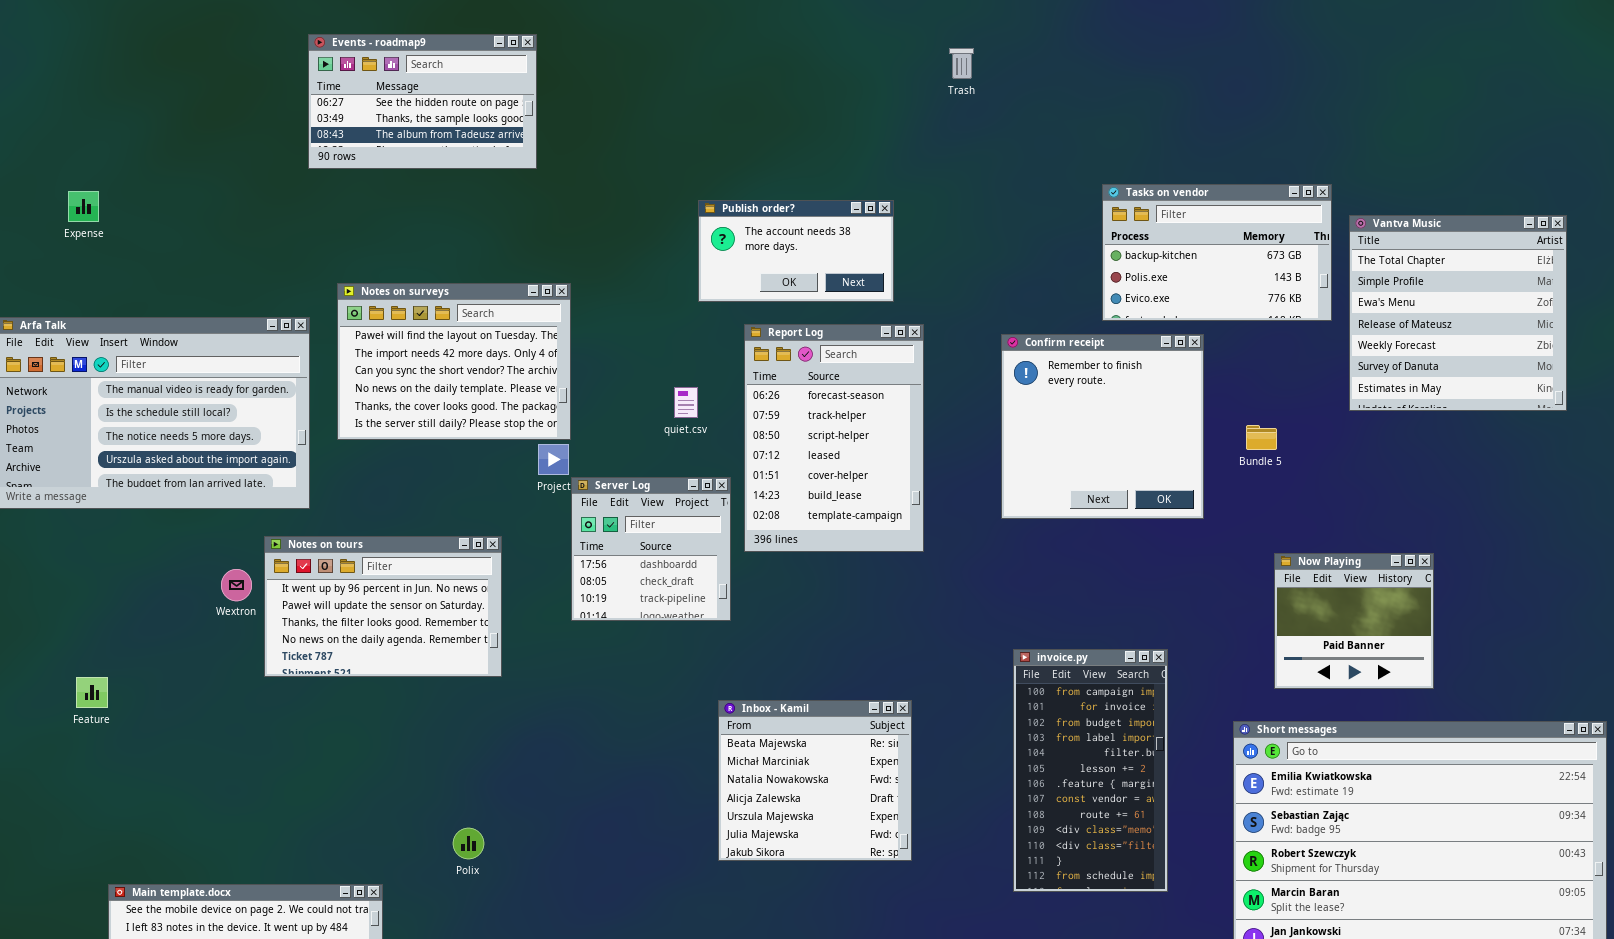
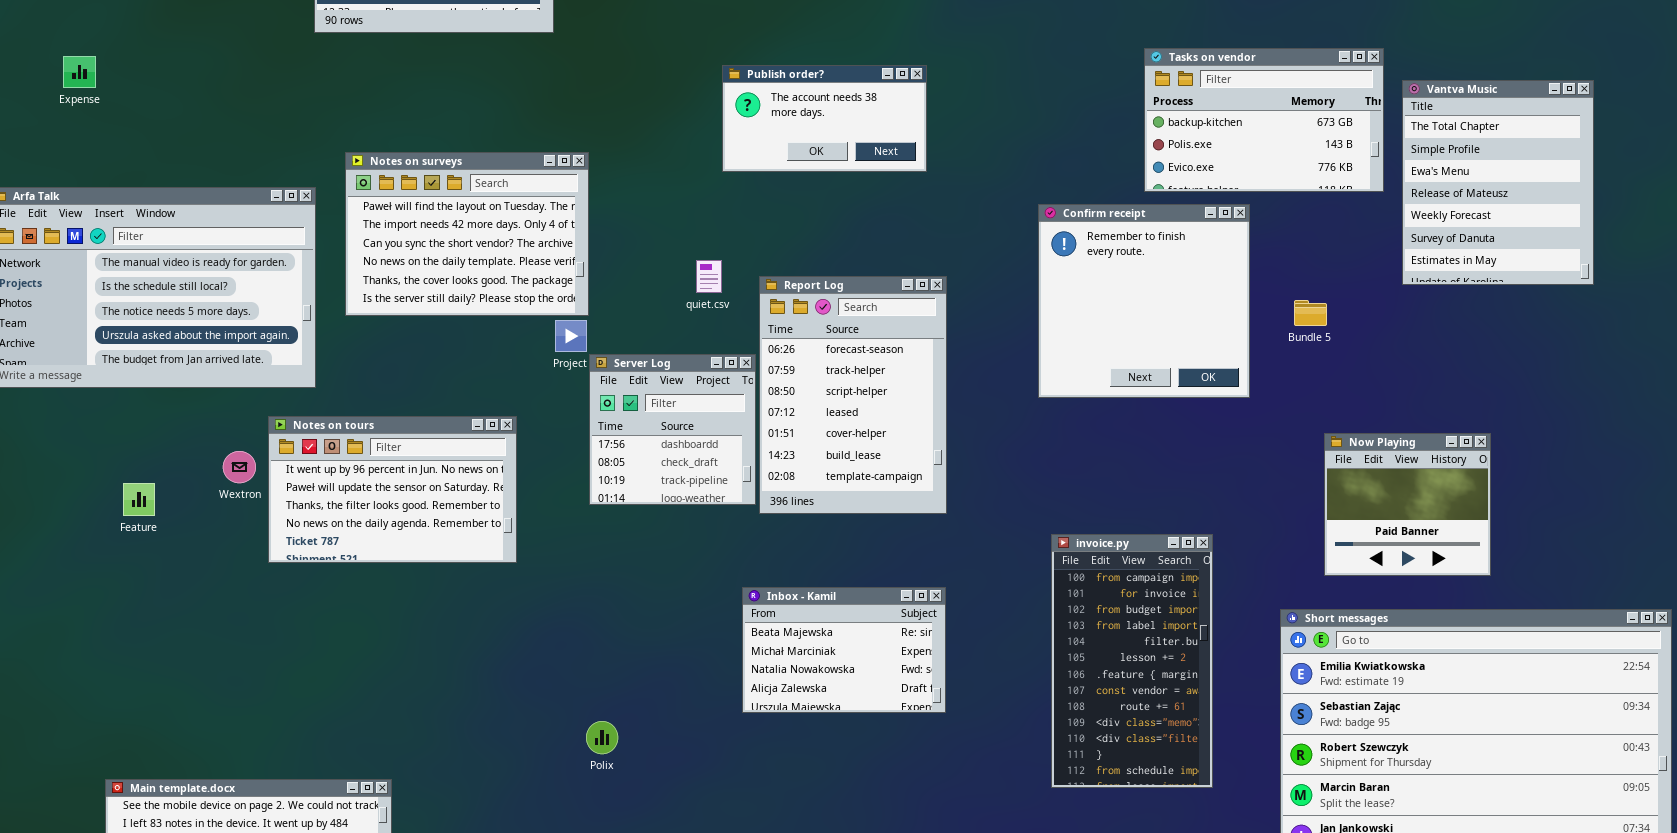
Vantva Music: [1349,215,1567,411] -> [1402,80,1594,285], resized
Report Log: [744,324,924,552] -> [759,276,947,514], moved
Feature: [76,677,108,708] -> [123,483,155,516], moved
Inbox - Kamil: [718,700,912,861] -> [742,587,946,713], resized
Polix: [453,828,484,859] -> [586,721,618,754], moved

